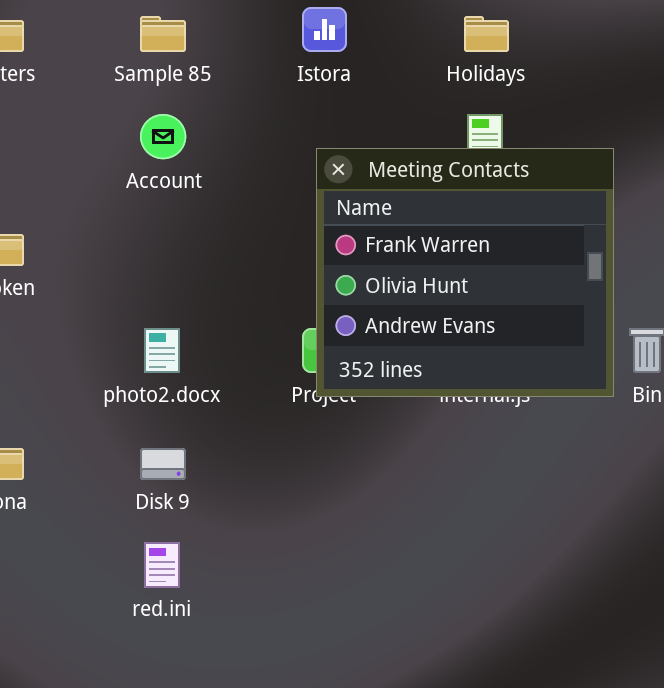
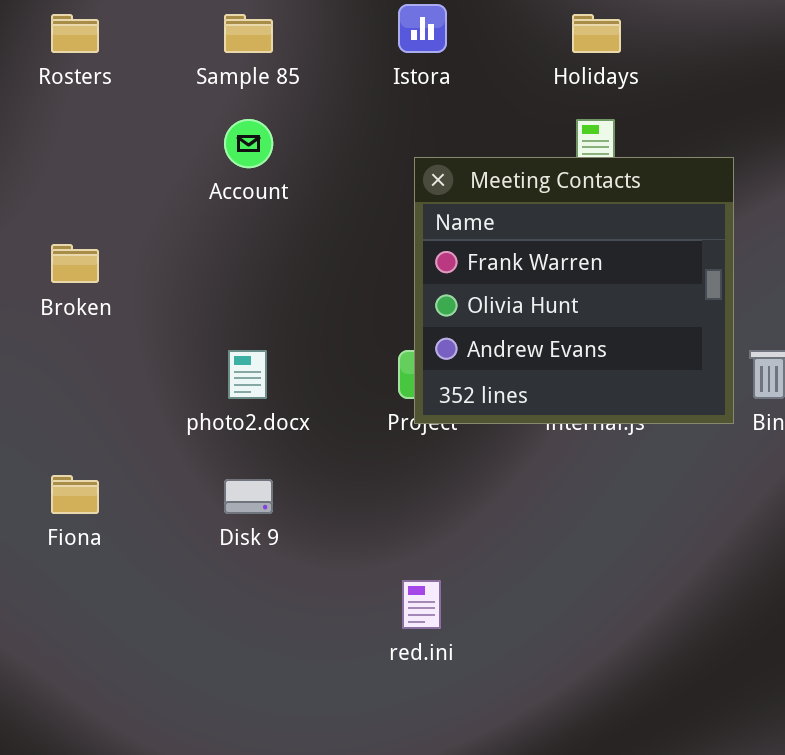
red.ini: [144,542,180,588] -> [402,580,441,629], moved

